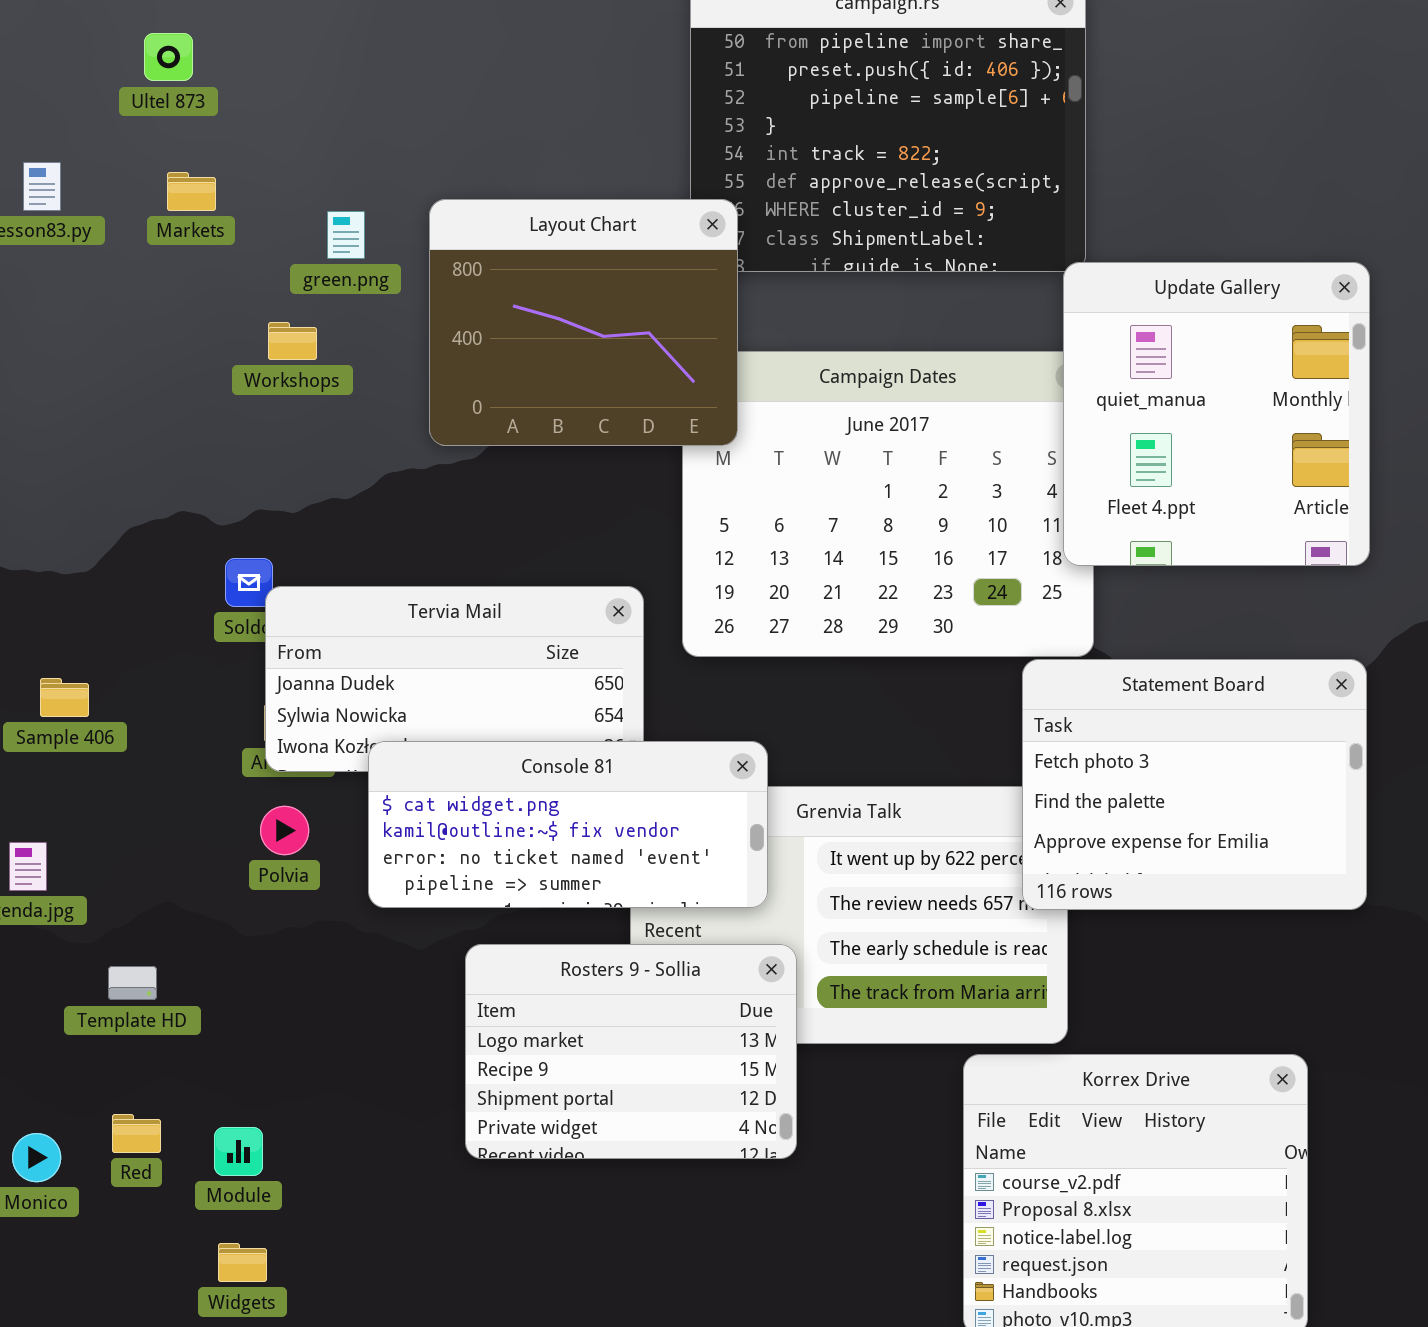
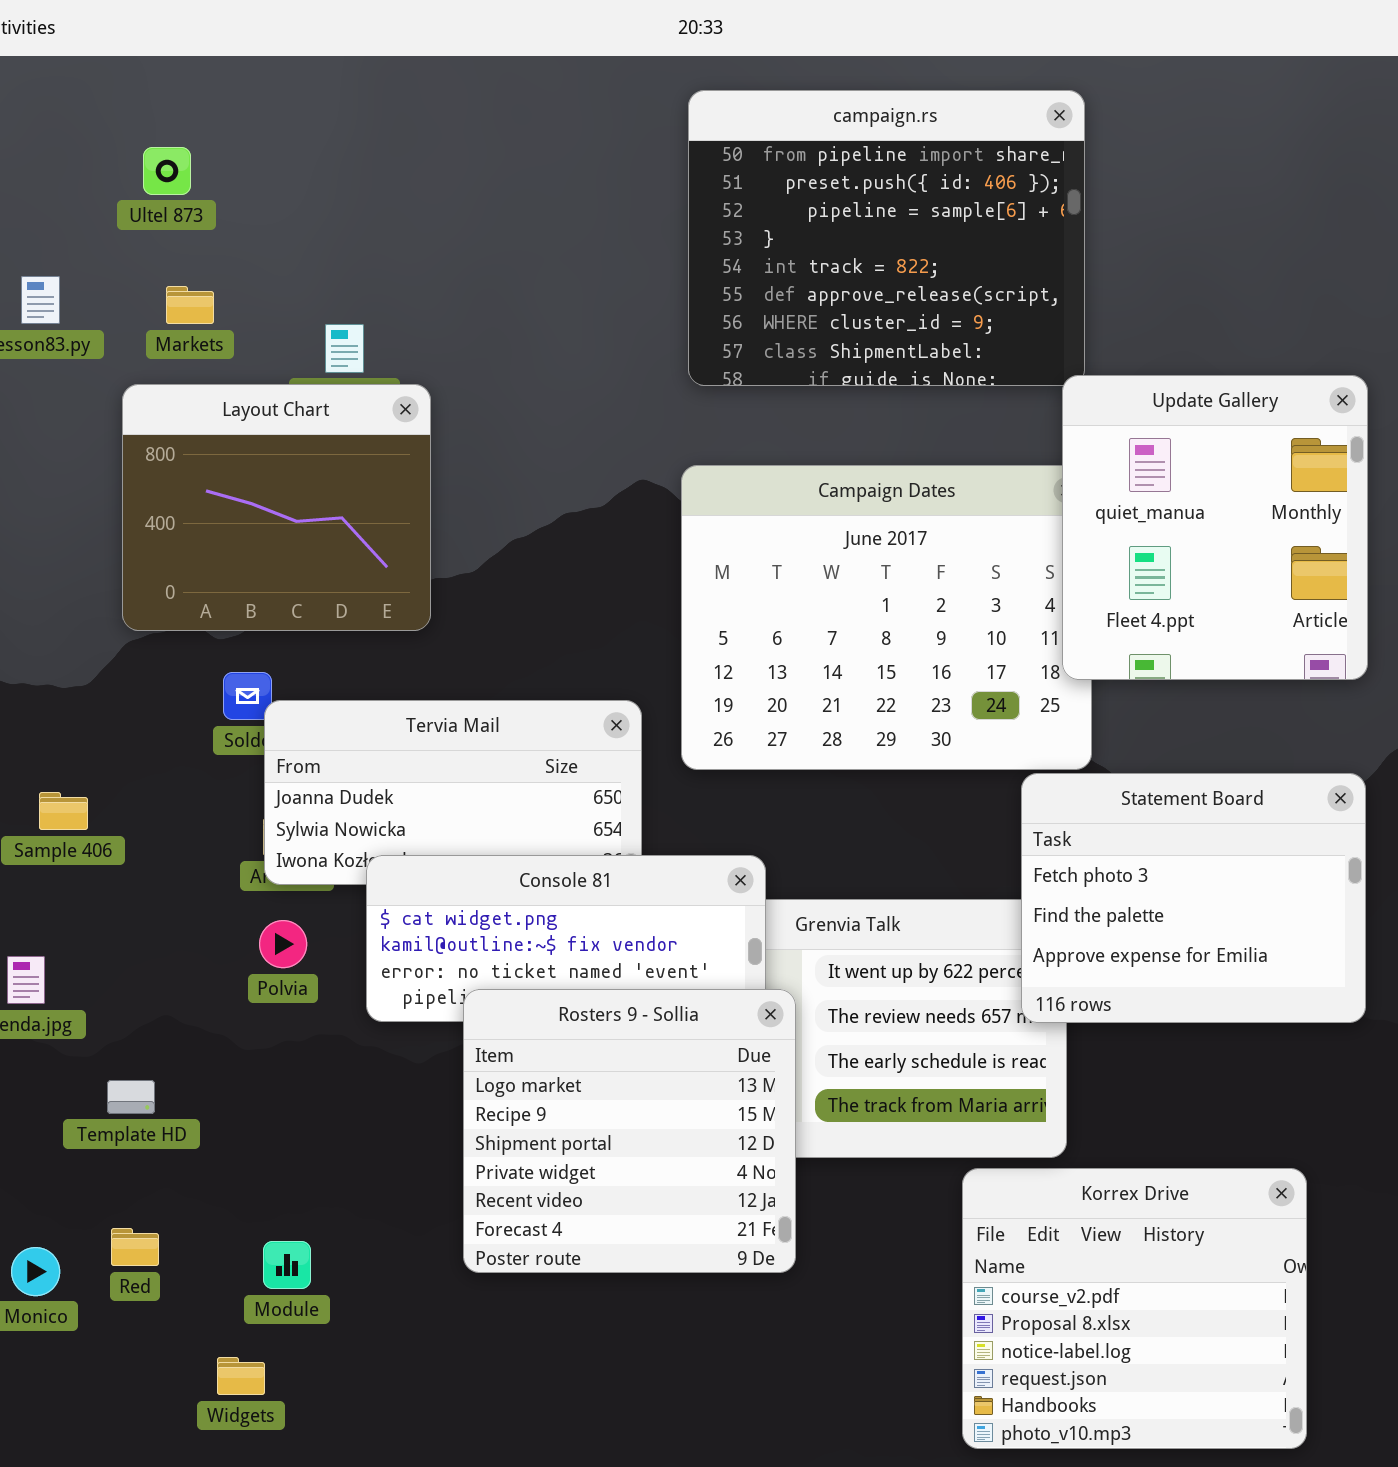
Layout Chart: [429,199,738,446] -> [122,384,431,631], moved
Rosters 9 - Sollia: [465,944,797,1159] -> [463,989,796,1273], resized
Module: [214,1127,263,1176] -> [263,1241,311,1289], moved

